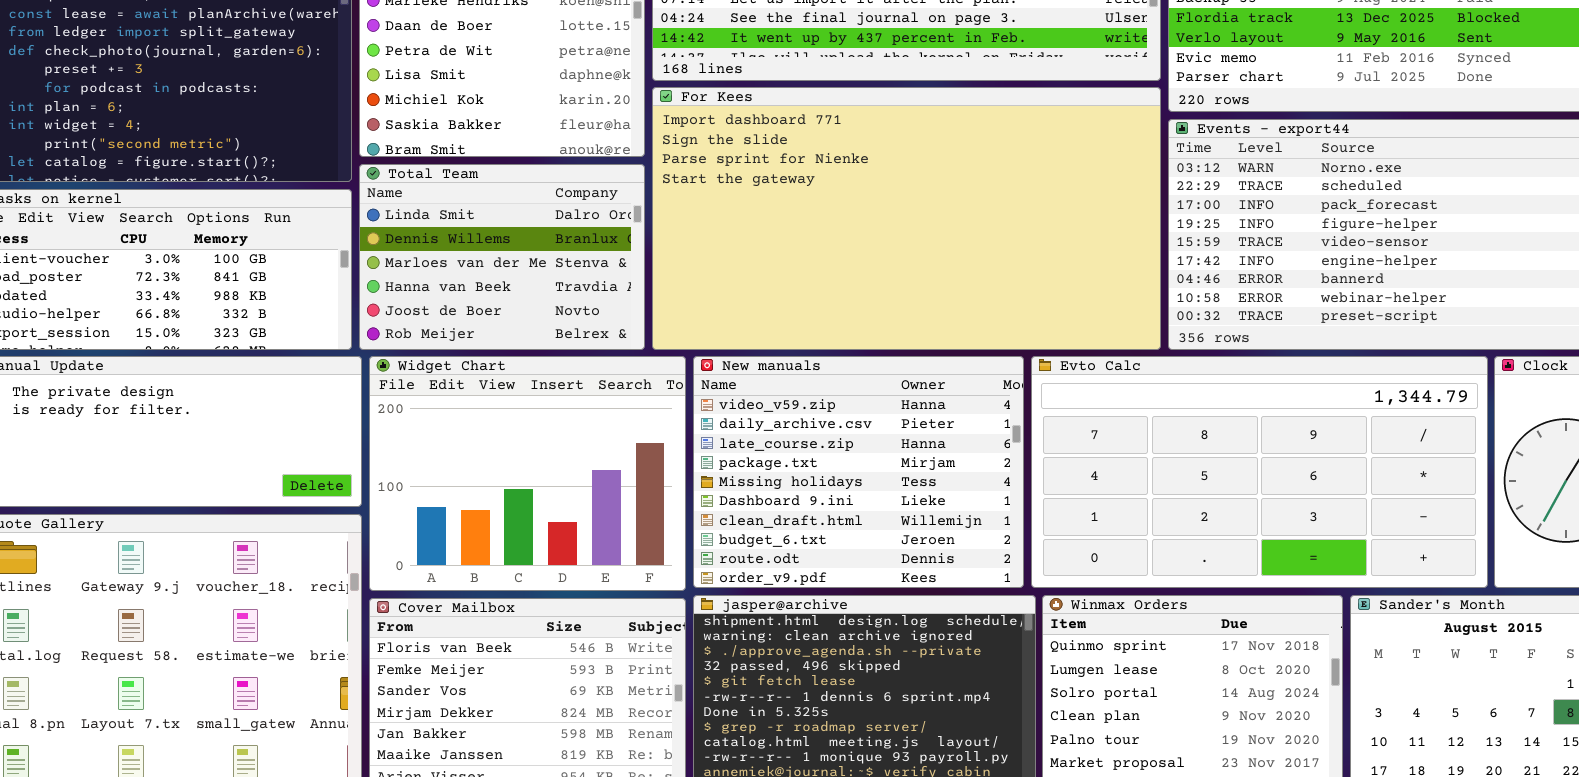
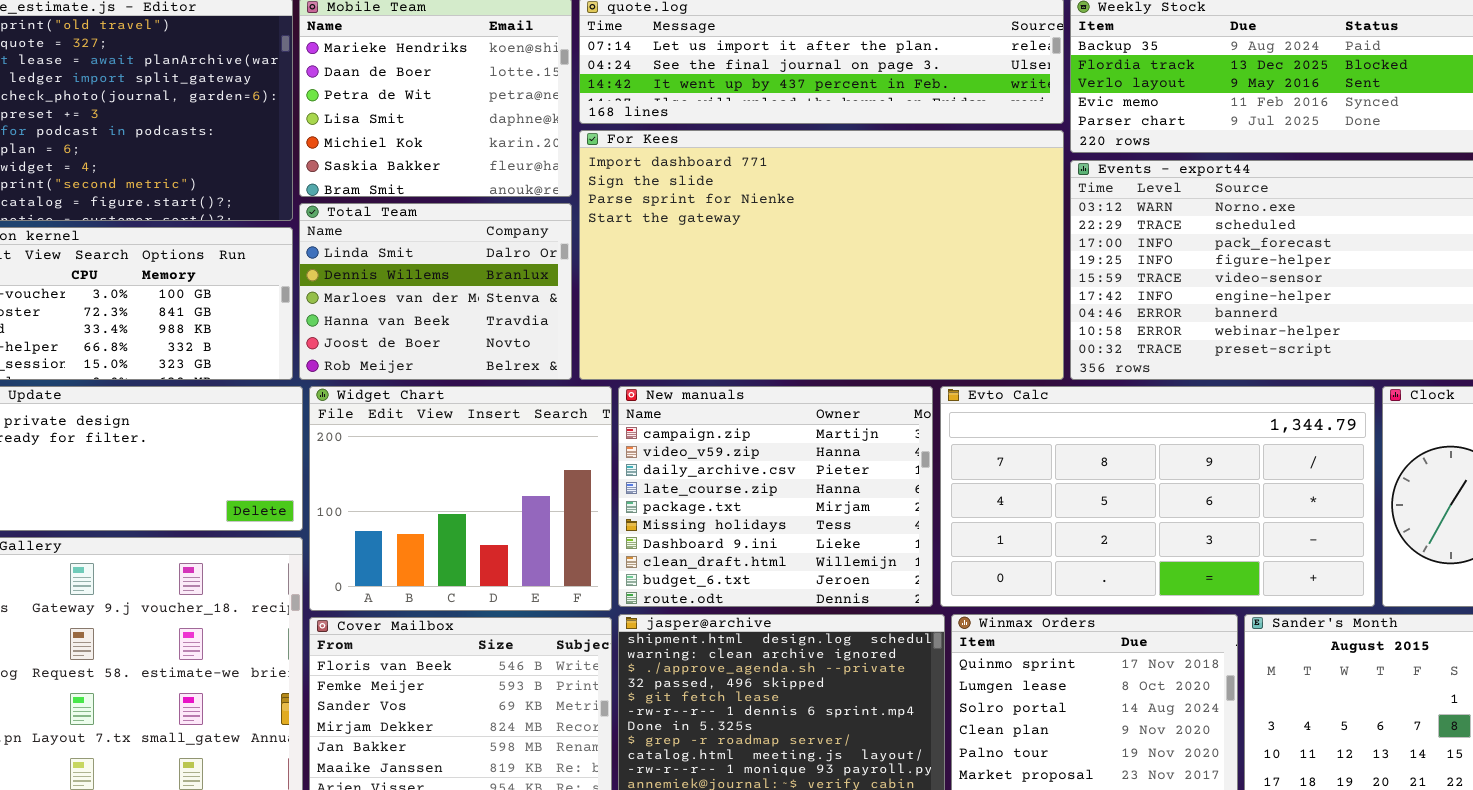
New manuals: [693,356,1024,588] -> [618,386,933,607], scrolled up 1 row

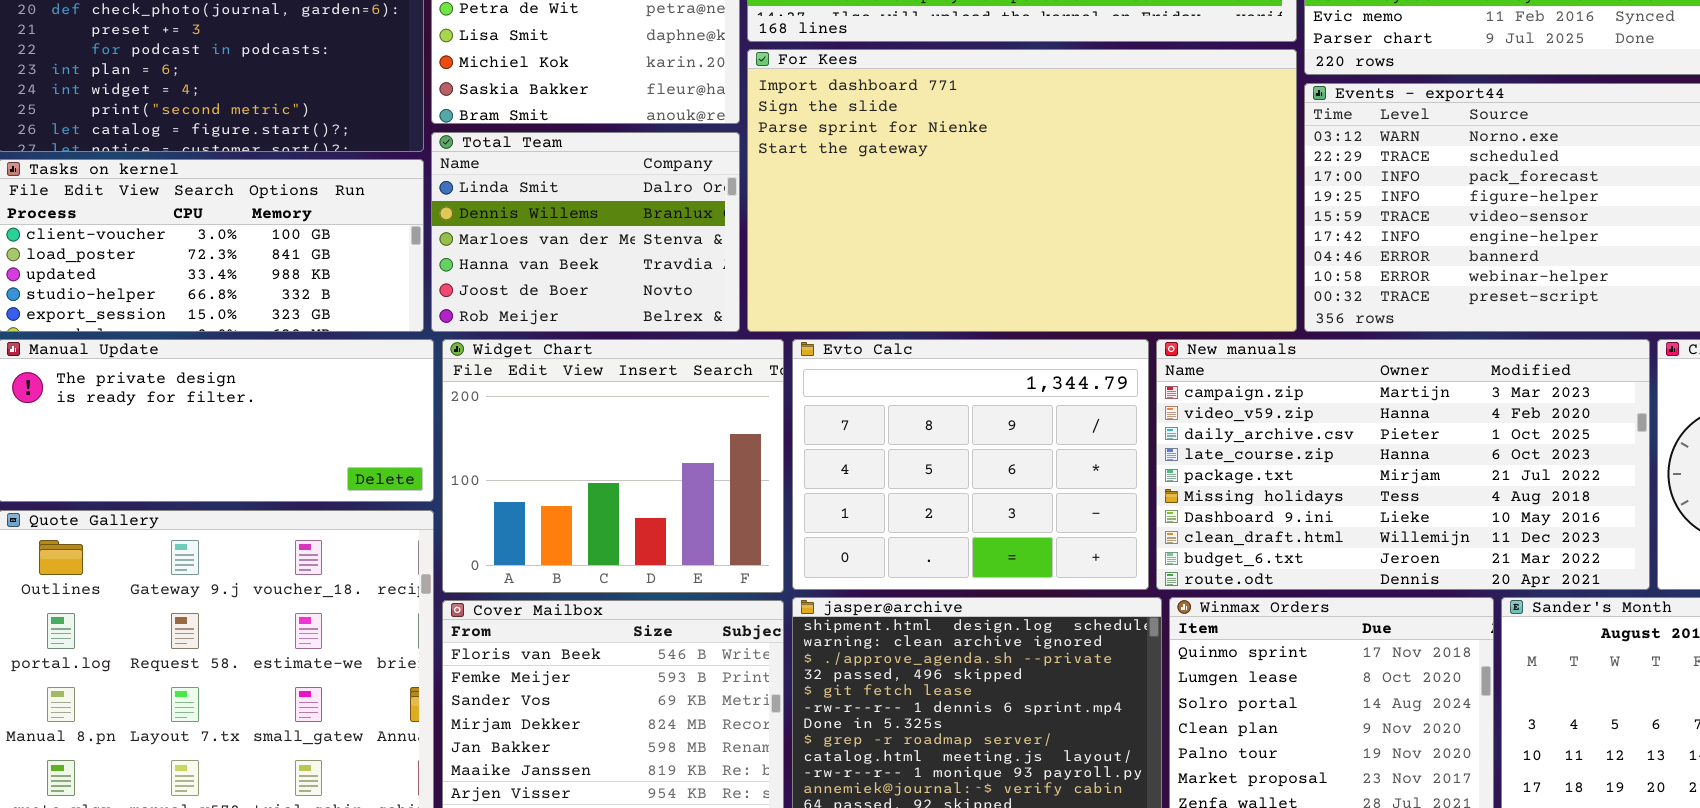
New manuals: [618,386,933,607] -> [1156,339,1650,590], moved, resized
Evto Calc: [940,386,1375,607] -> [792,339,1149,590], moved, resized

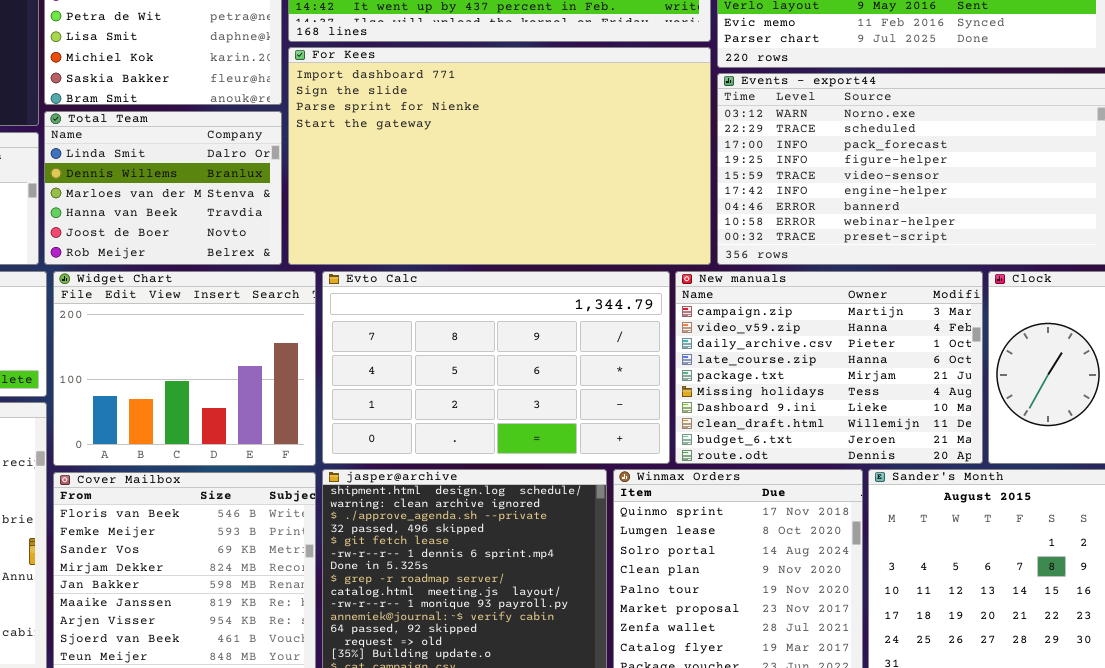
Evto Calc: [792,339,1149,590] -> [322,271,670,464], resized
New manuals: [1156,339,1650,590] -> [675,271,983,464], resized

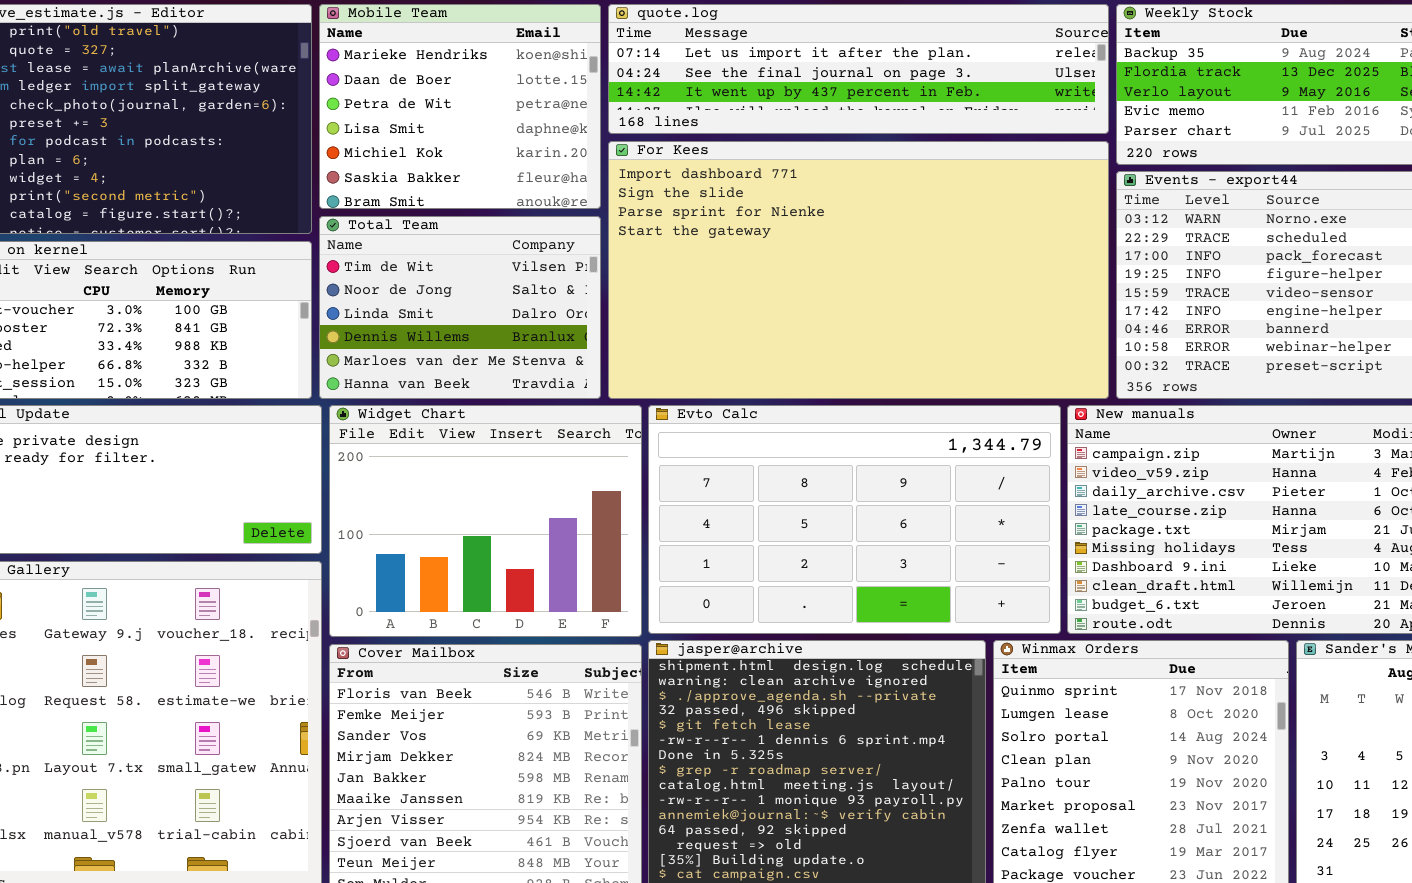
Total Team: [44,111,282,265] -> [319,216,601,399], scrolled up 2 rows

